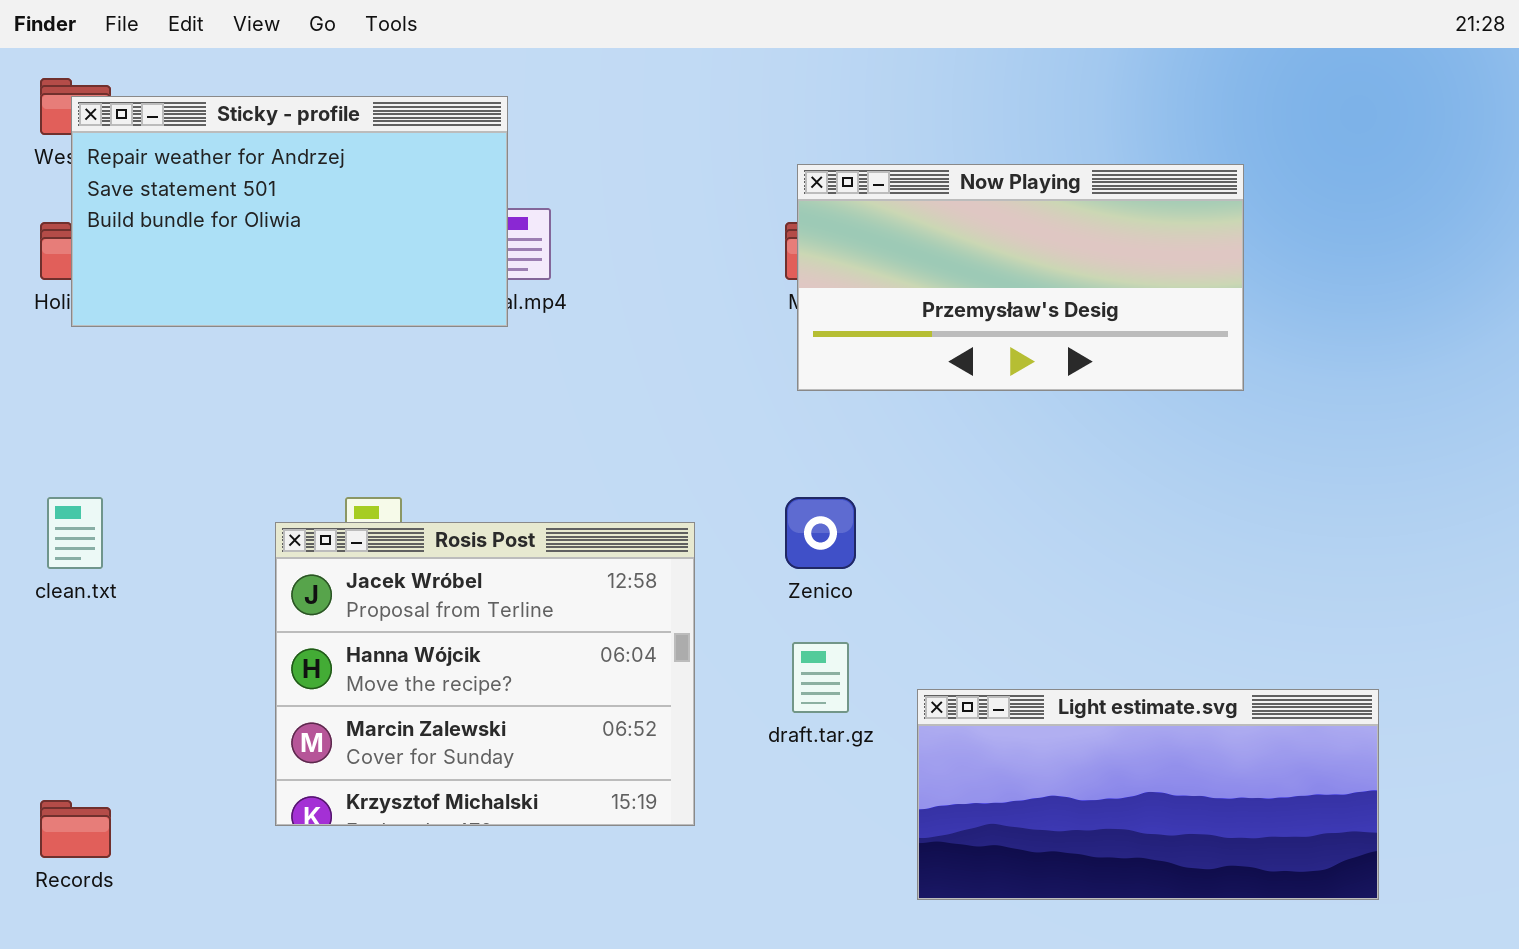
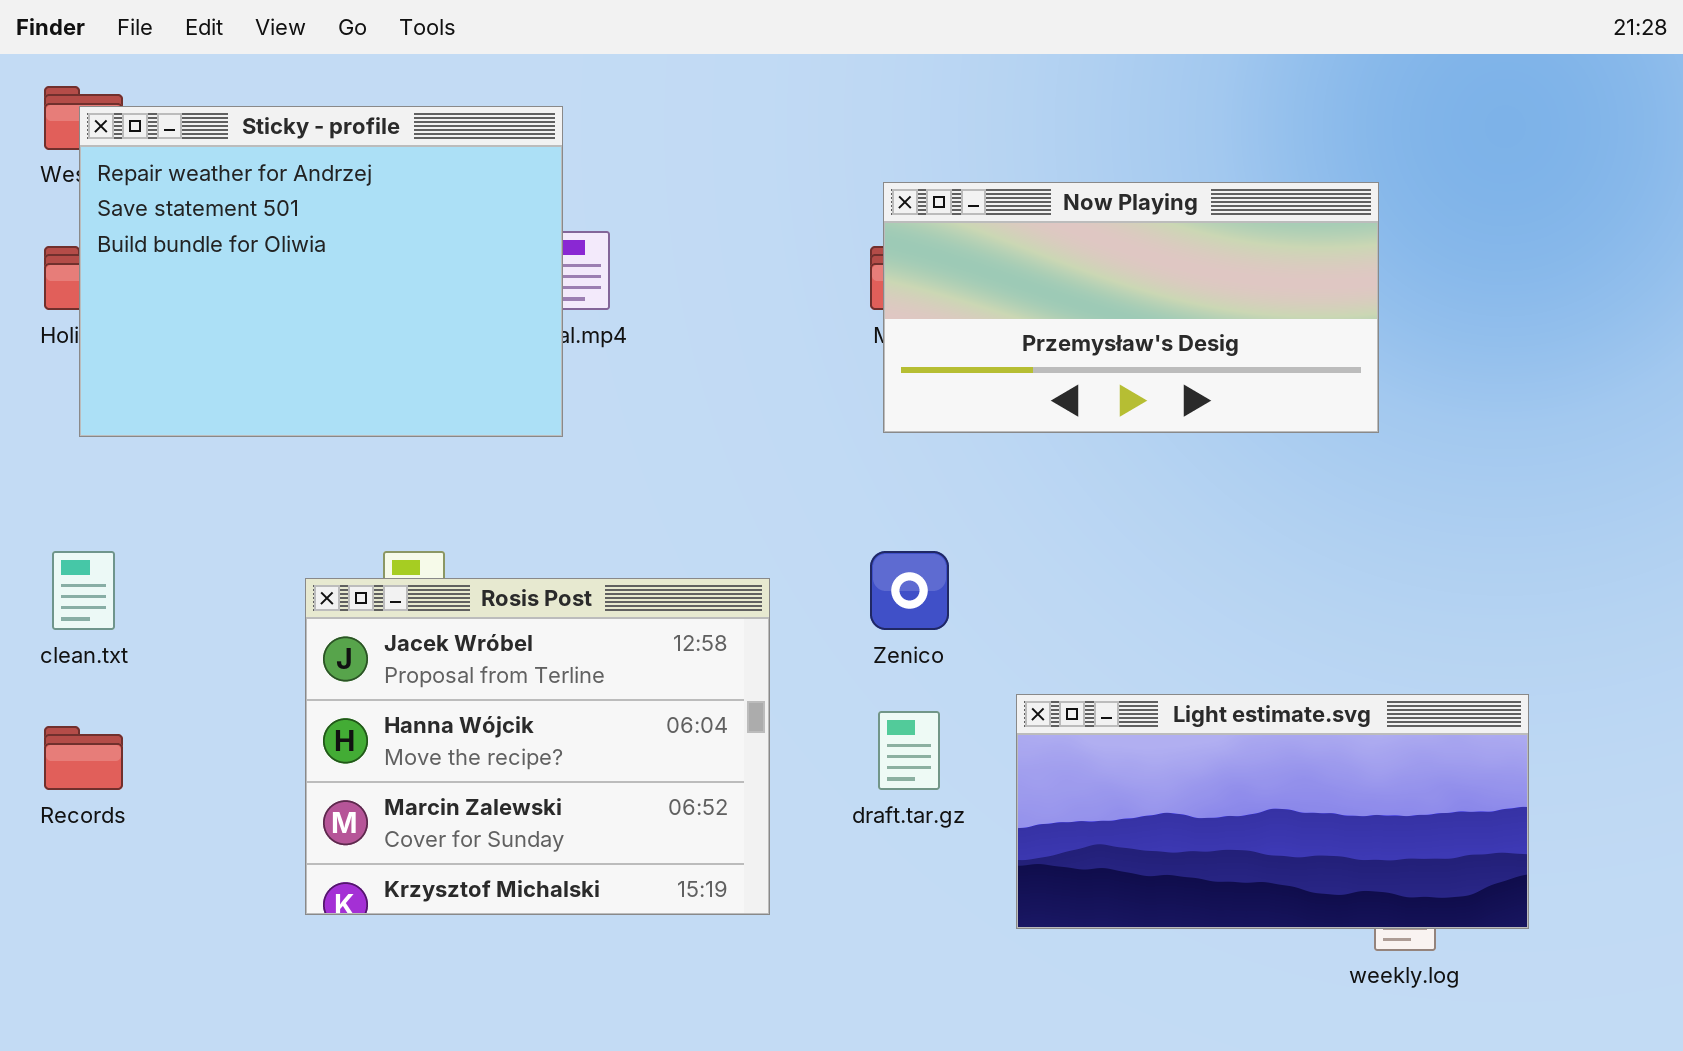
Sticky - profile: [71,96,508,327] -> [79,106,563,437], resized
Light estimate.svg: [917,689,1379,900] -> [1016,694,1529,929], moved
Records: [40,800,111,858] -> [44,726,123,790], moved

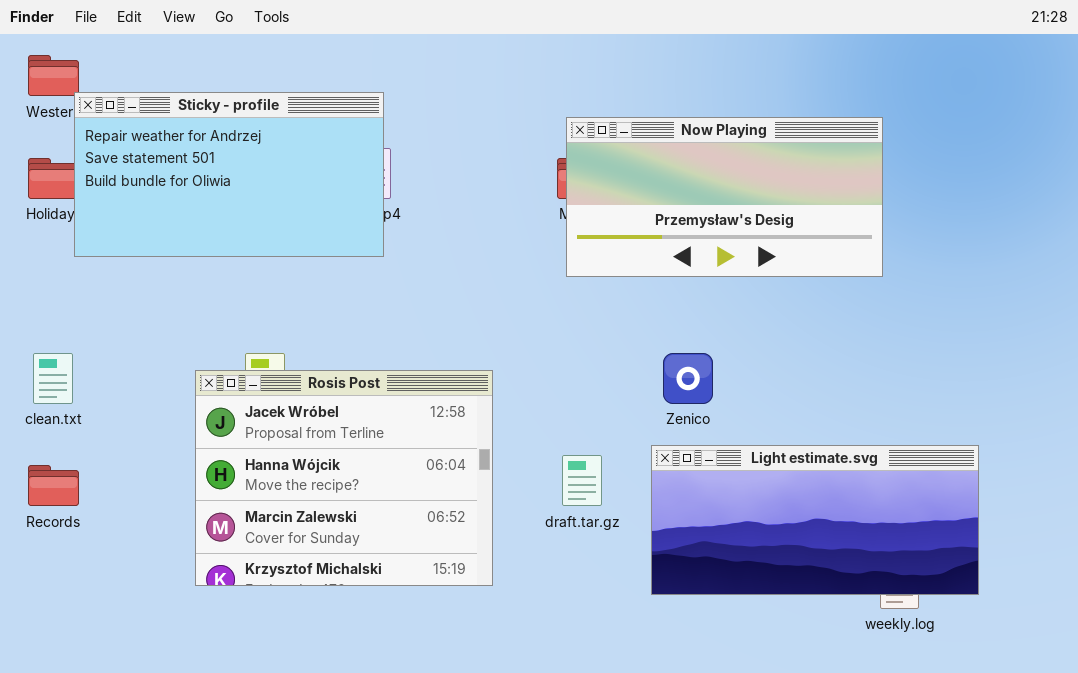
Sticky - profile: [79,106,563,437] -> [74,92,384,257], moved, resized
Zenico: [870,551,949,630] -> [663,353,713,404], moved

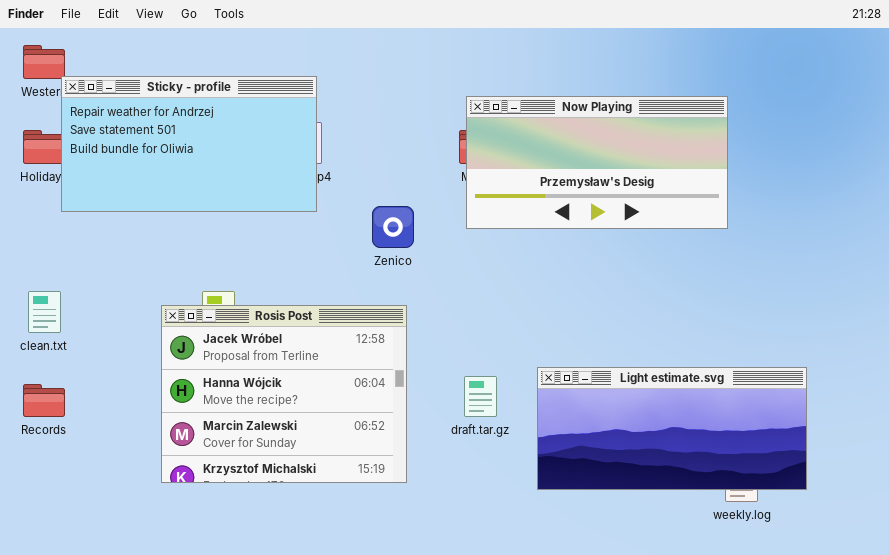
Zenico: [663,353,713,404] -> [372,206,414,248], moved

